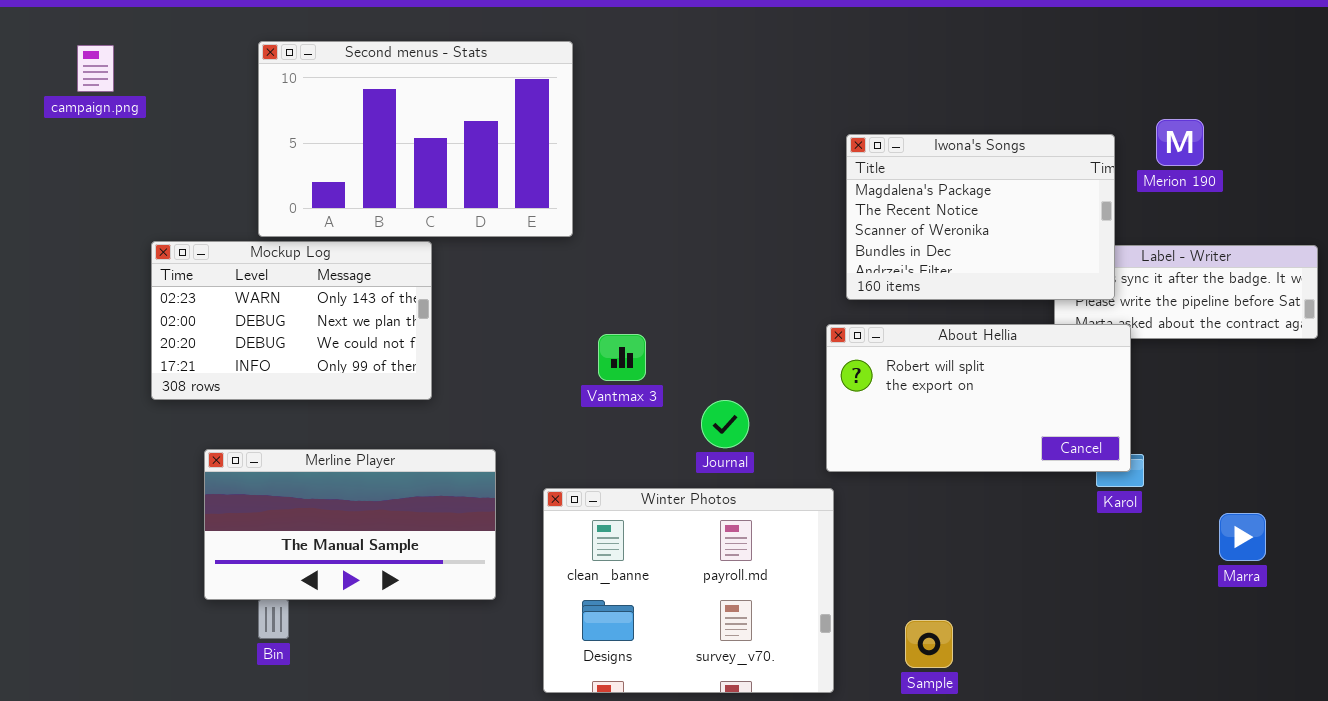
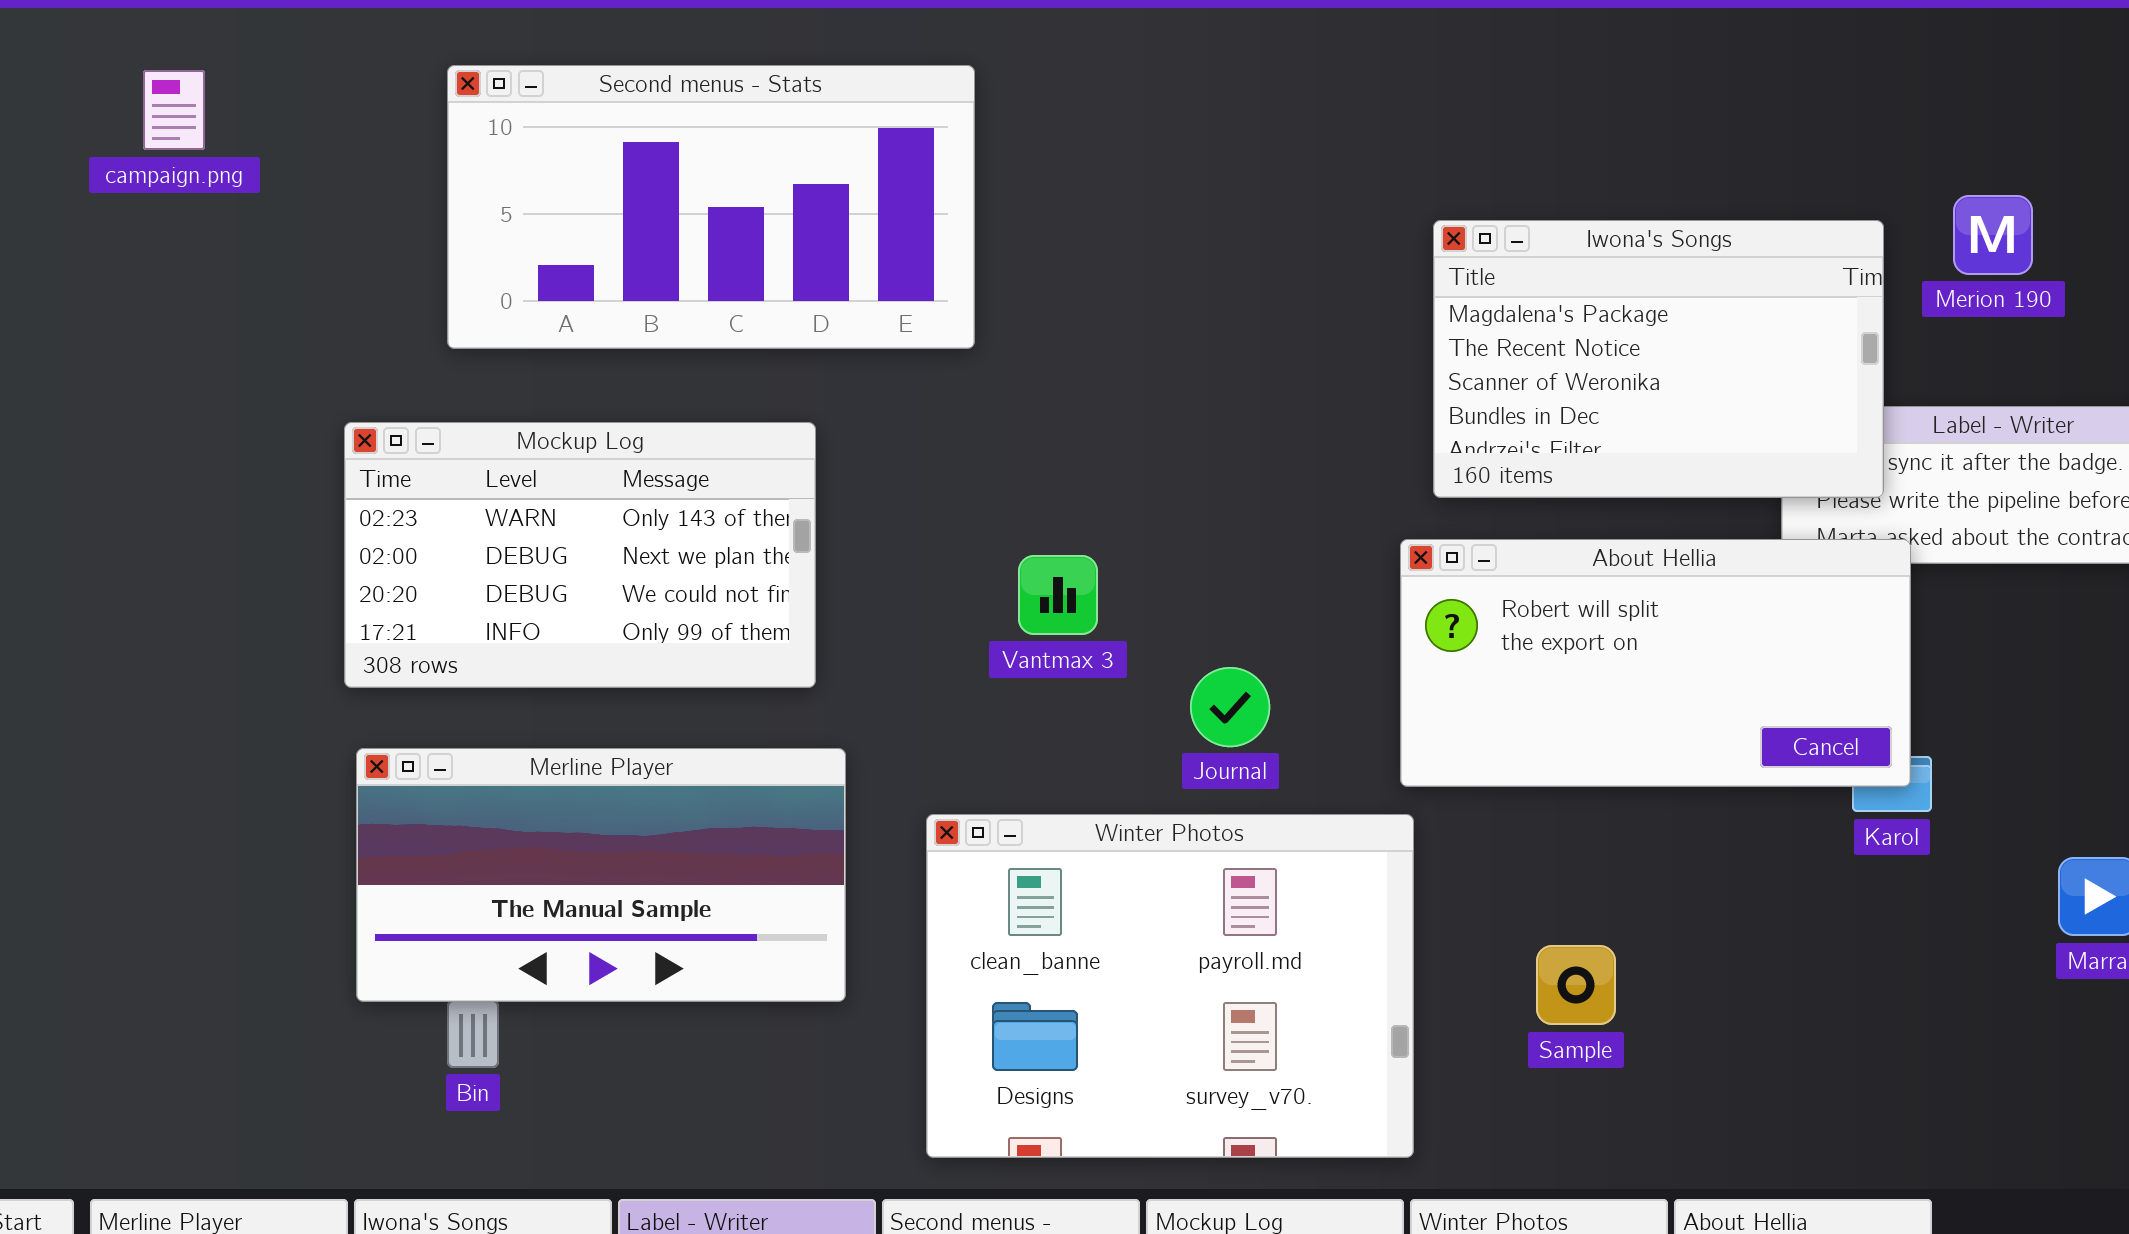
Second menus - Stats: [258,41,573,237] -> [447,65,975,349], resized
Mockup Log: [151,241,432,400] -> [344,422,816,688], moved
Sample: [905,620,953,668] -> [1536,945,1616,1025], moved

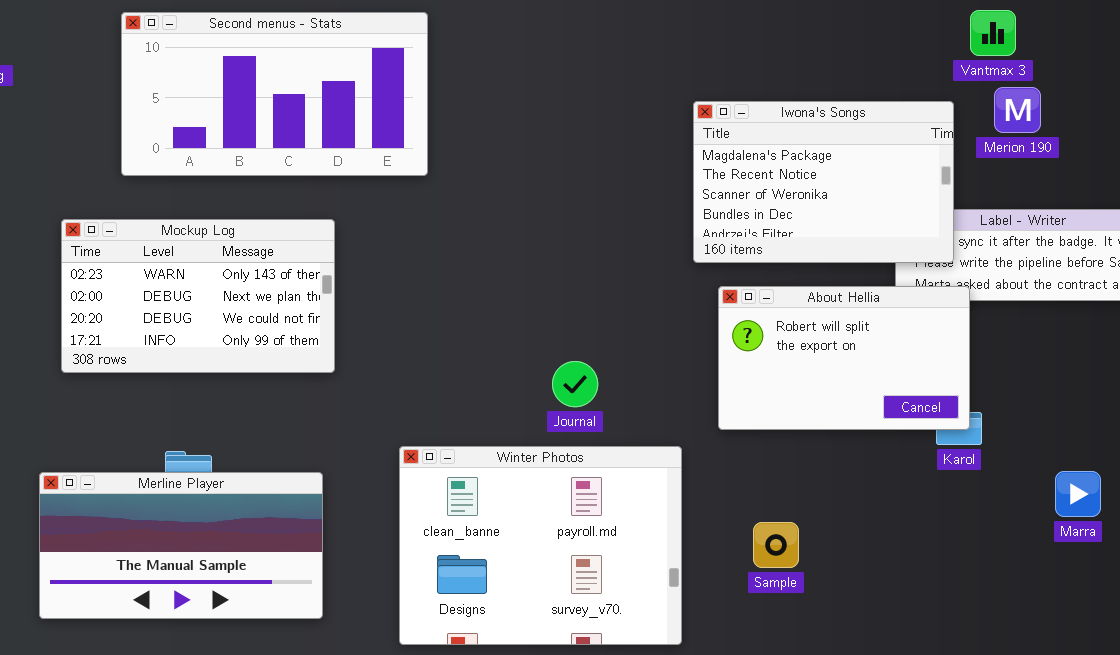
About Hellia: [1400,539,1911,787] -> [718,286,970,430], resized
Vantmax 3: [1018,555,1098,635] -> [970,10,1016,56], moved
Merline Player: [356,748,846,1002] -> [39,472,323,619], moved

